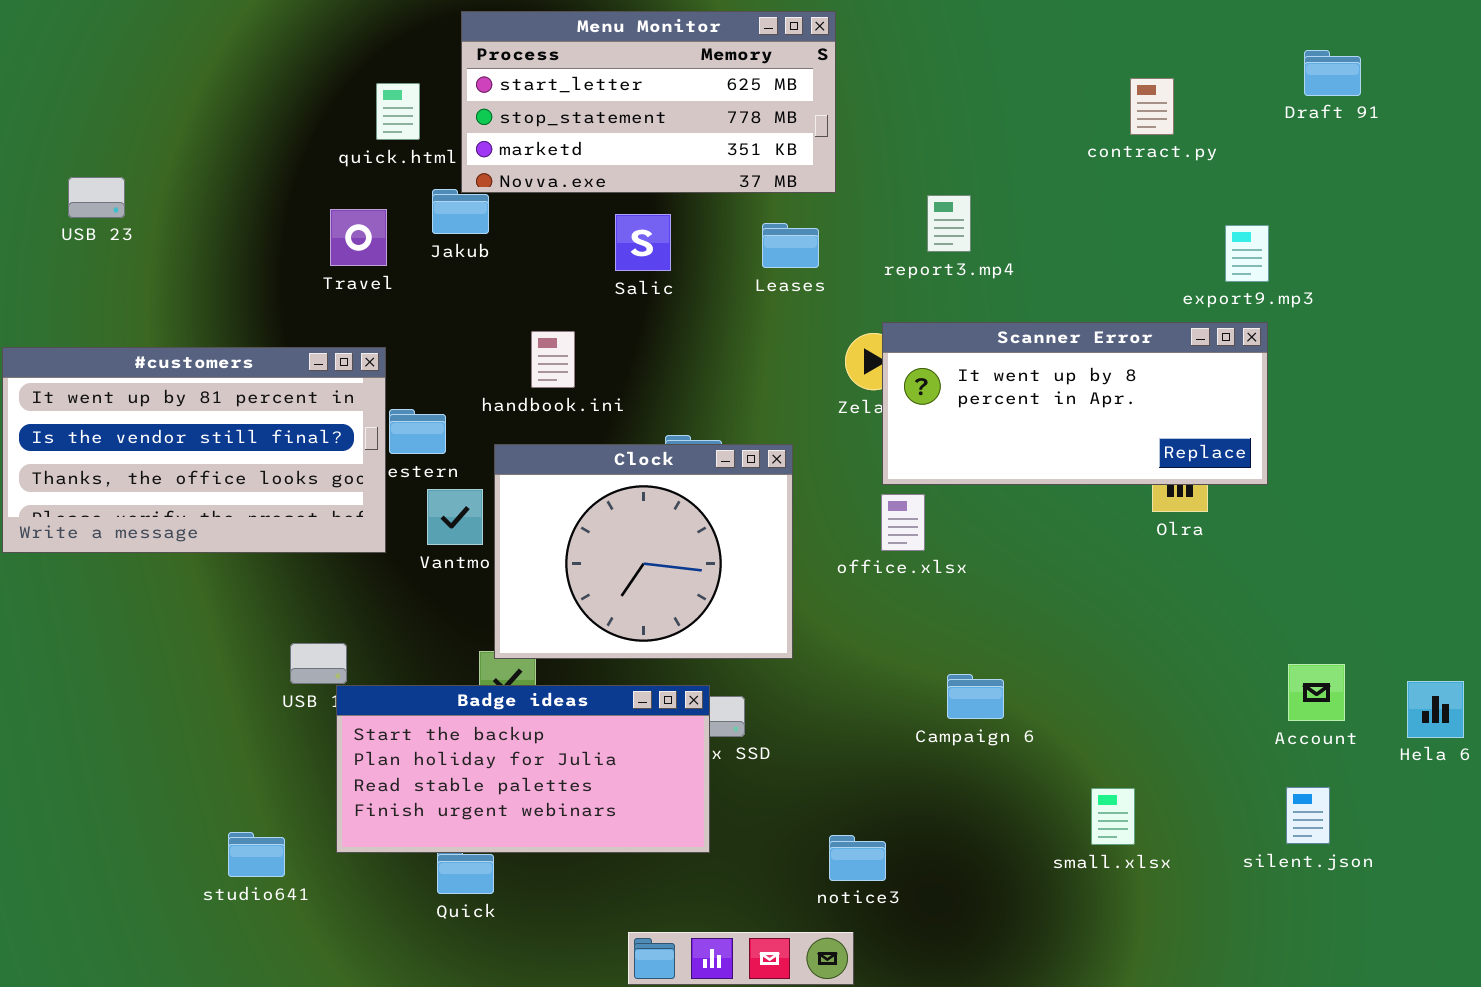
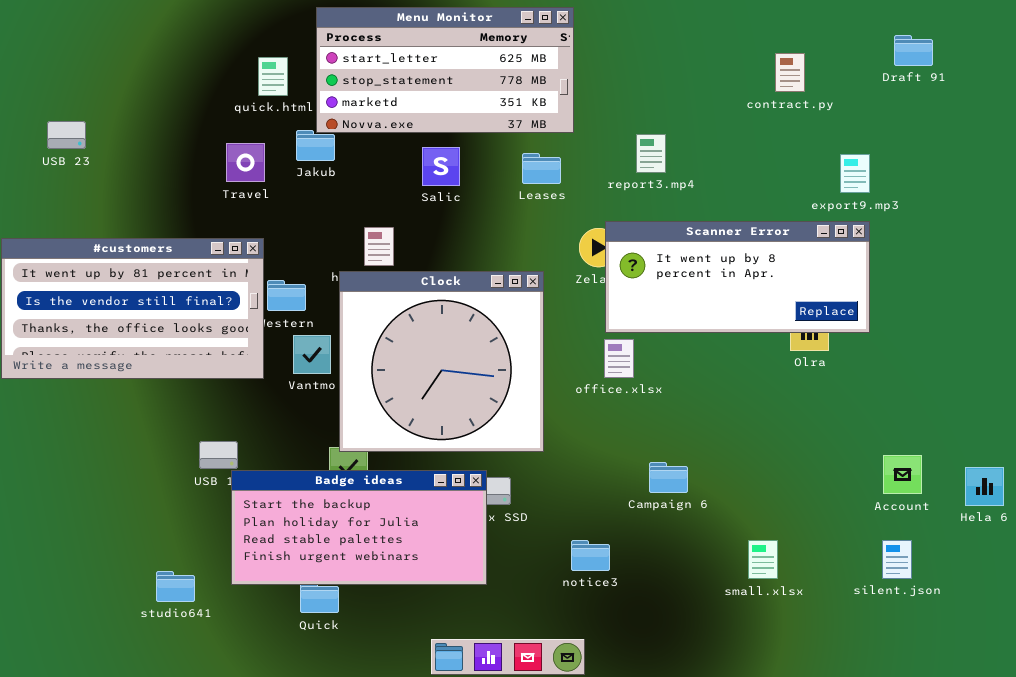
Clock: [494,444,793,659] -> [339,271,544,452], resized
notice3: [829,835,886,881] -> [571,540,610,571], moved

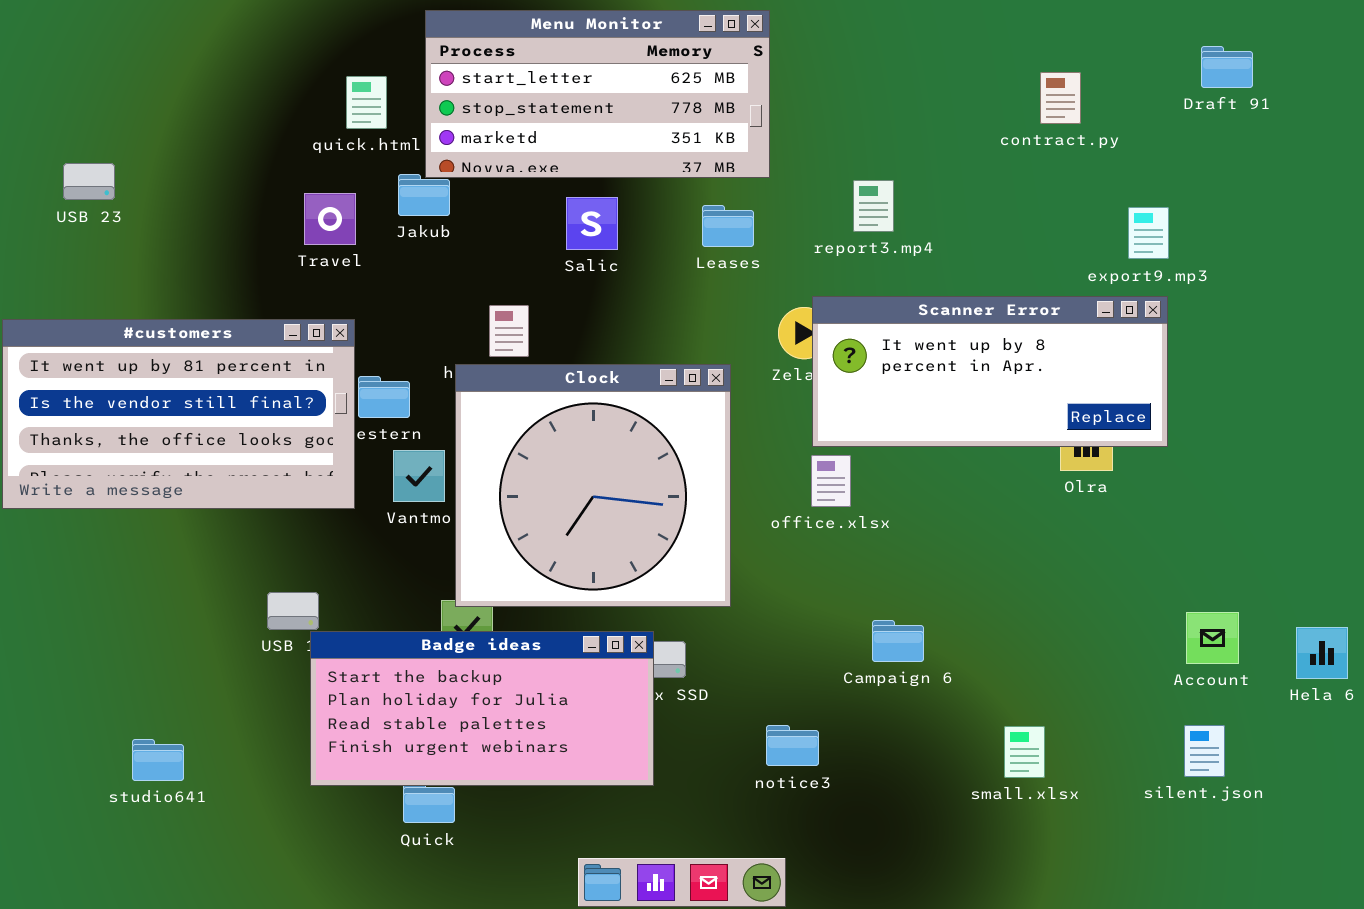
studio641: [156,571,195,602] -> [132,739,184,781], moved

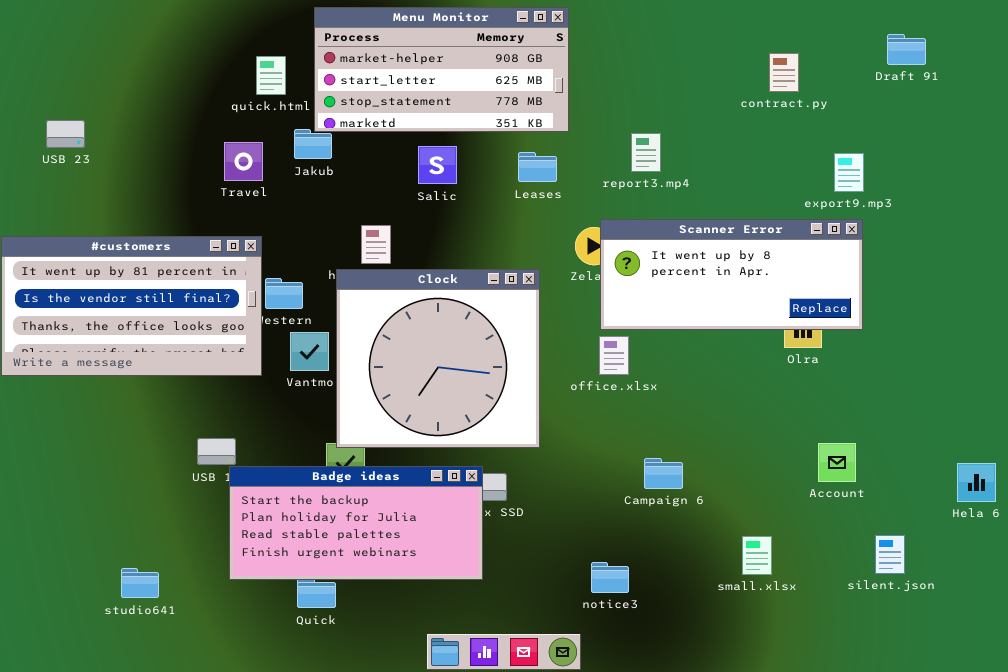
Menu Monitor: [425,10,770,178] -> [314,7,569,132], scrolled up 1 row
Account: [1186,612,1239,664] -> [818,443,856,482], moved
notice3: [766,725,819,766] -> [591,562,629,593], moved
studio641: [132,739,184,781] -> [121,568,159,598], moved

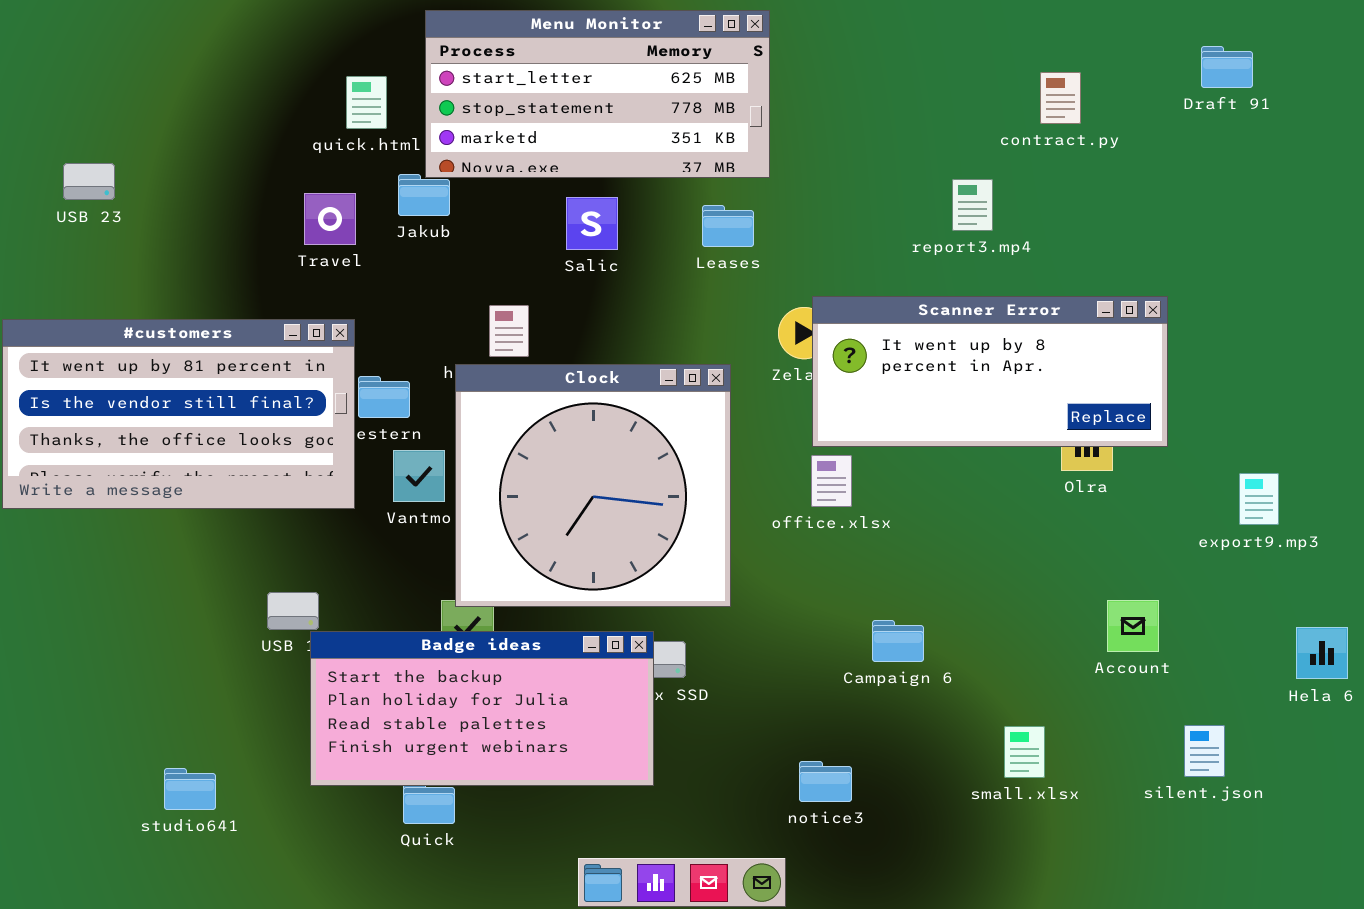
Menu Monitor: [314,7,569,132] -> [425,10,770,178], scrolled down 1 row
report3.mp4: [631,133,661,172] -> [952,179,993,231], moved
export9.mp3: [834,153,864,192] -> [1239,473,1279,525], moved

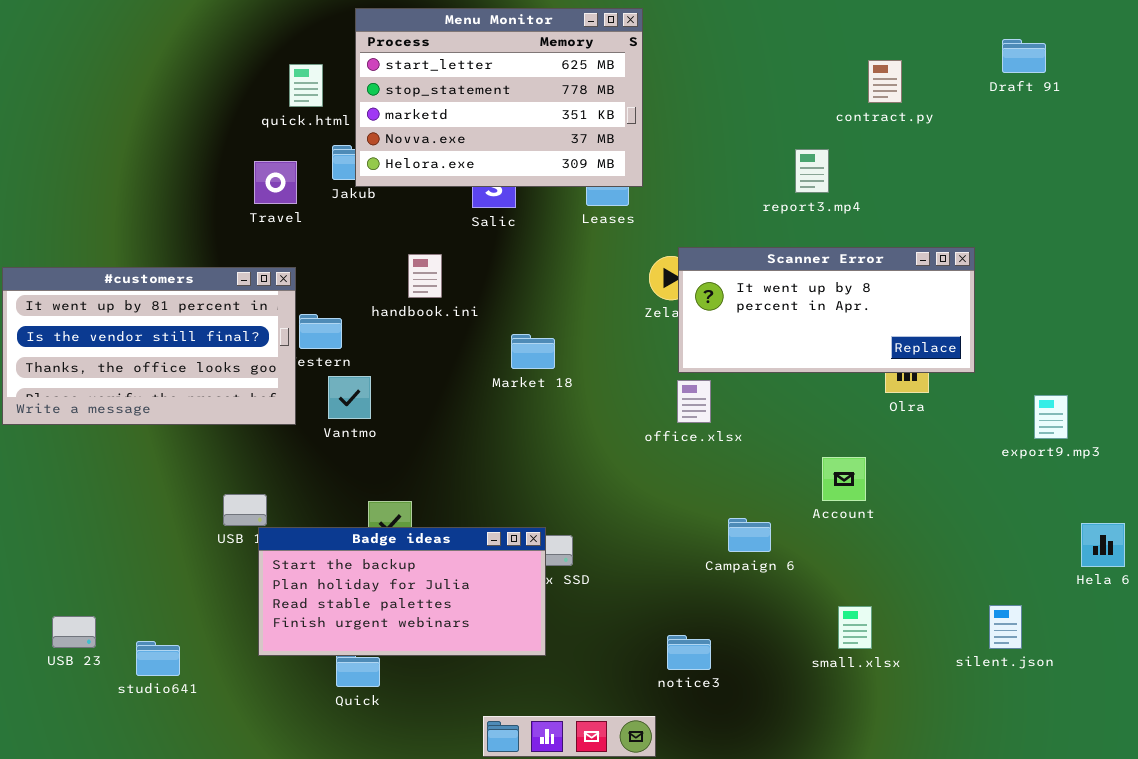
Menu Monitor: [425,10,770,178] -> [355,8,643,187], resized
USB 23: [63,163,115,200] -> [52,616,96,648], moved
Clock: [455,364,731,607] -> none, closed
Account: [1107,600,1159,652] -> [822,457,866,501], moved

